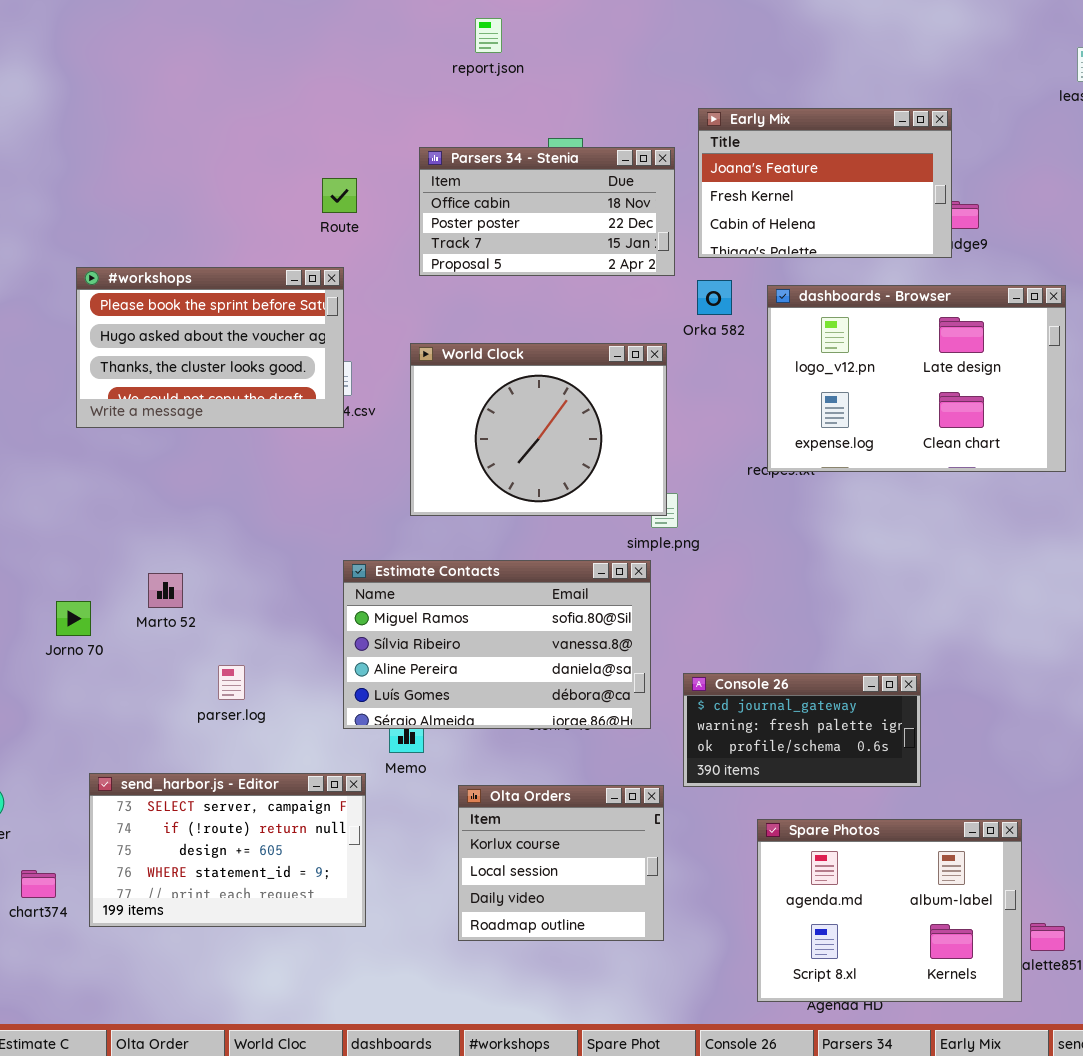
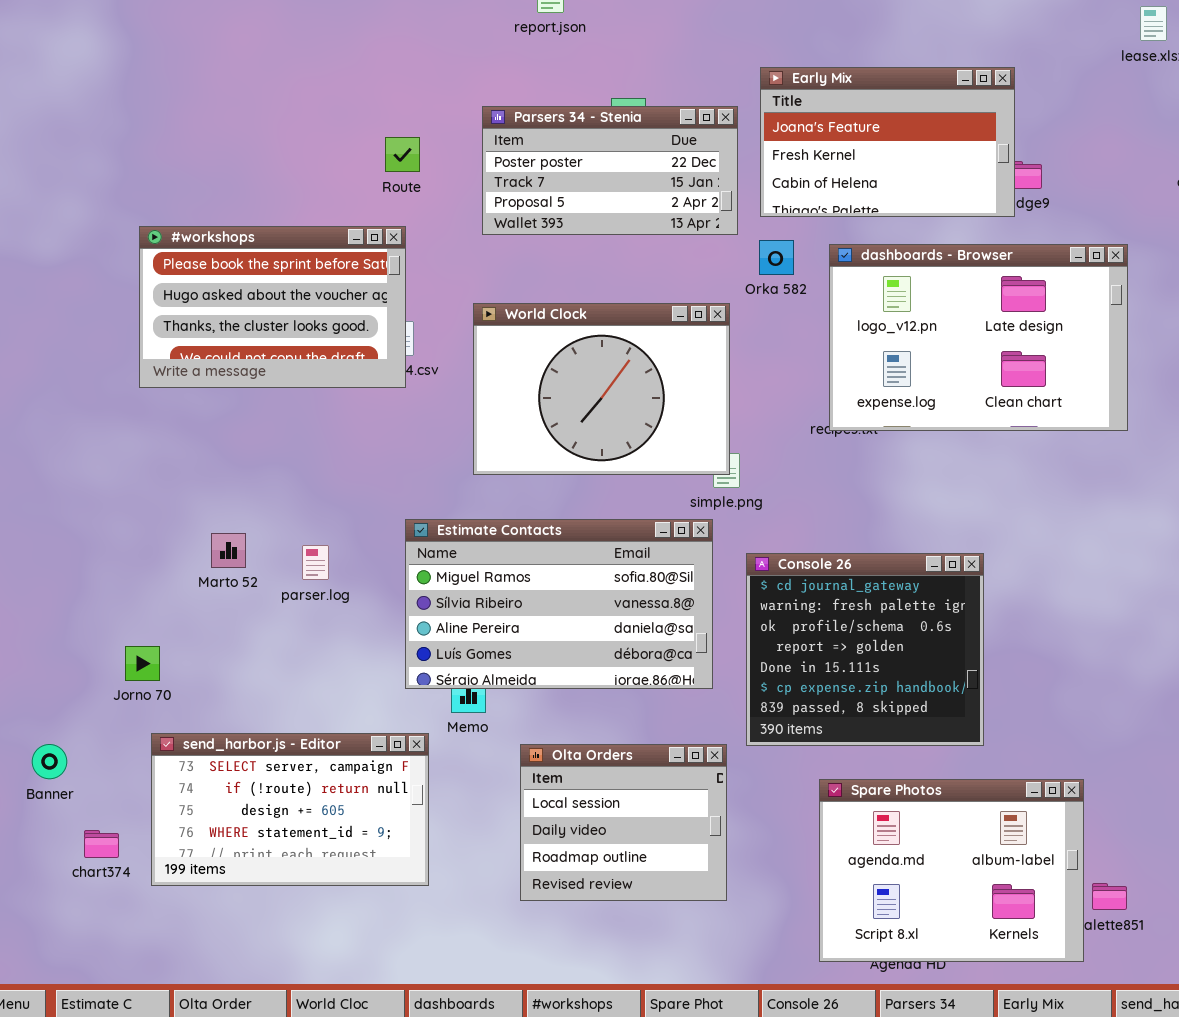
Parsers 34 - Stenia: [419,147,675,276] -> [482,106,738,235], scrolled down 1 row
Jorno 70: [56,601,91,636] -> [125,646,160,681], moved
parser.log: [218,665,245,700] -> [302,545,329,580], moved
Console 26: [683,673,921,787] -> [746,553,984,746], resized
Olta Orders: [458,785,664,941] -> [520,744,727,901], scrolled down 1 row

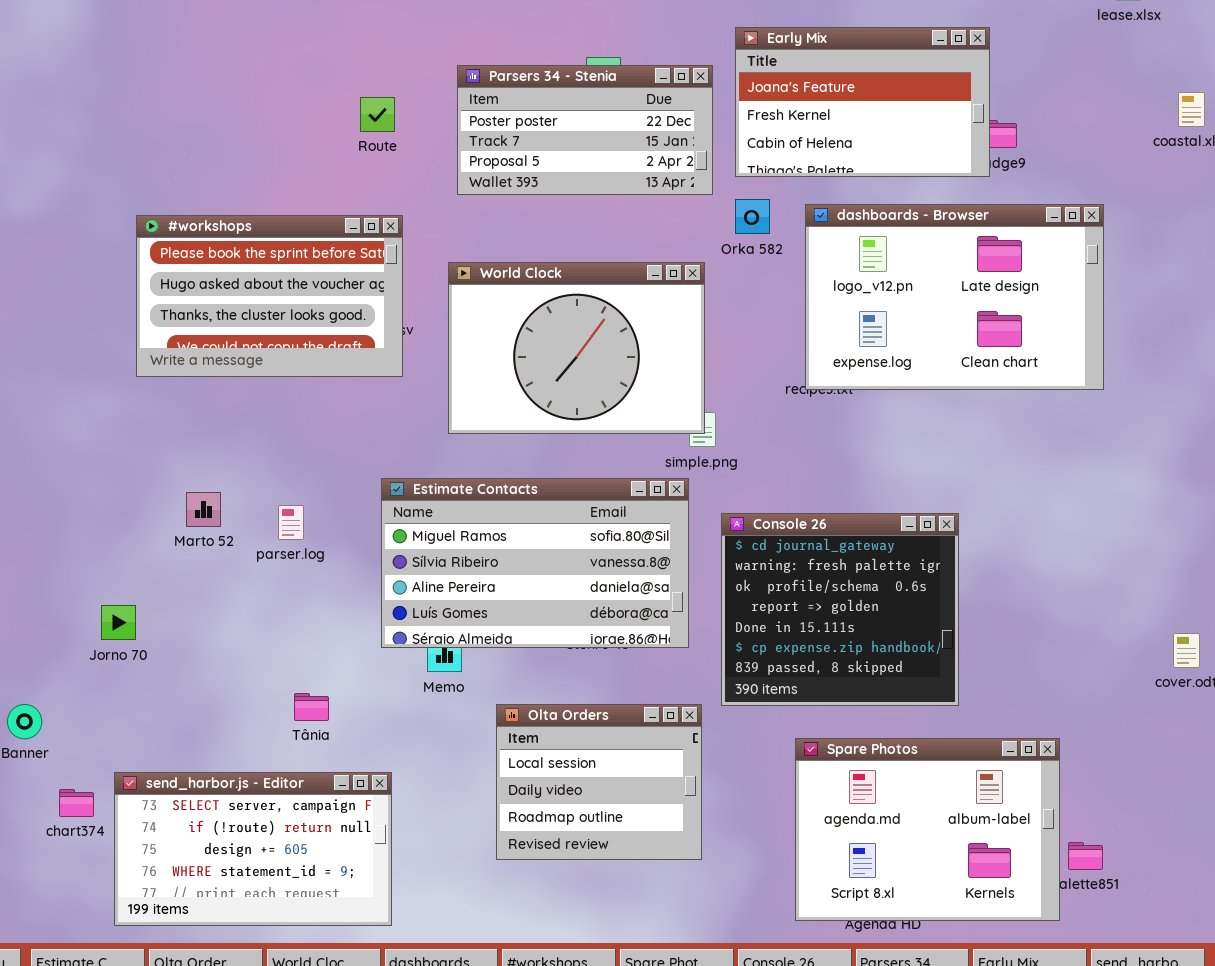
#workshops: [139,226,406,388] -> [136,215,403,377], moved
send_harbor.js - Editor: [151,733,429,886] -> [114,772,392,926], moved

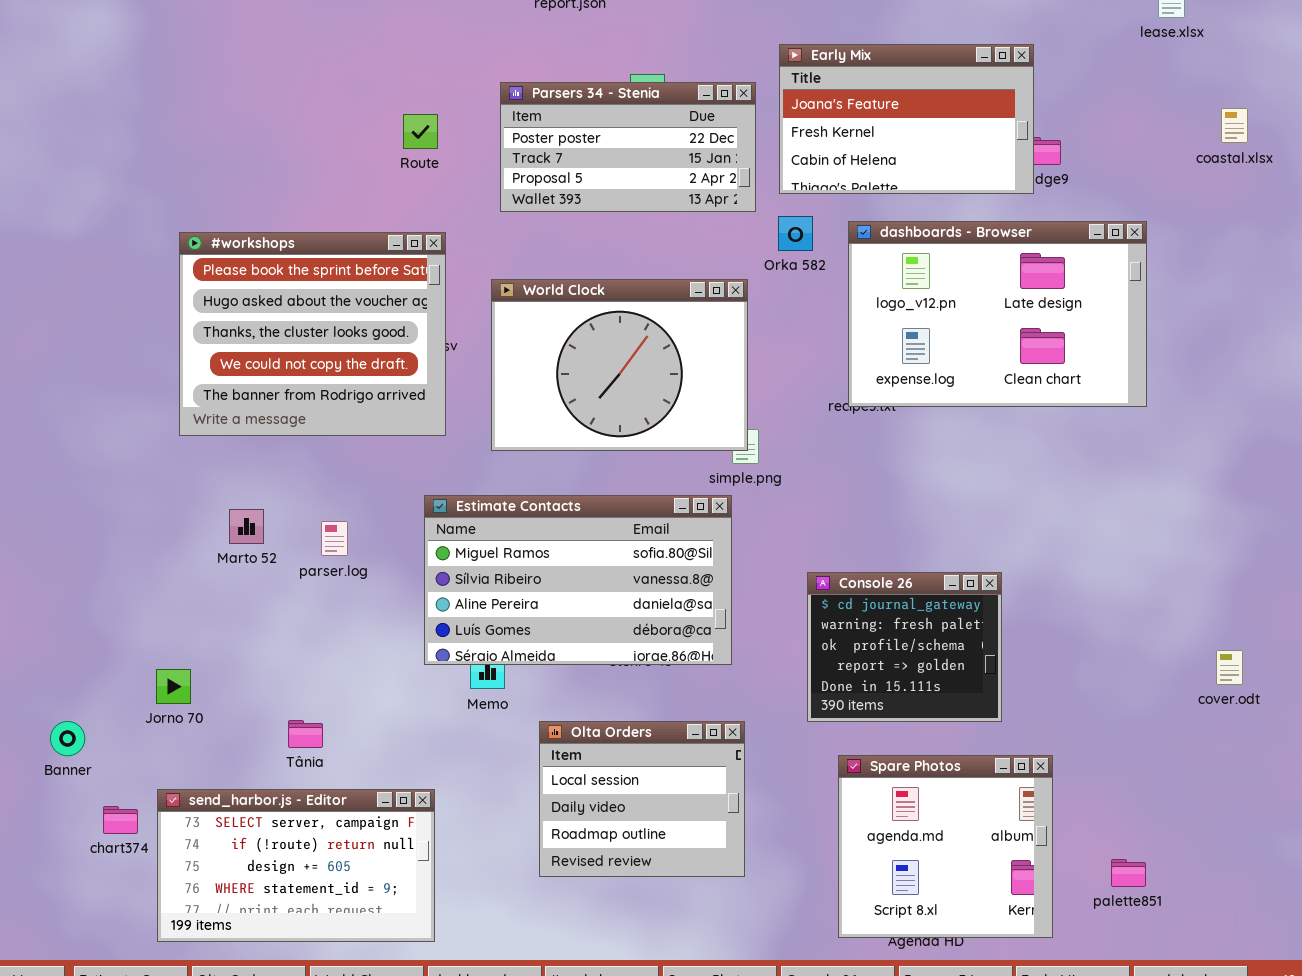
#workshops: [136,215,403,377] -> [179,232,446,436], resized
Console 26: [721,513,959,706] -> [807,572,1002,722], resized
Jorno 70: [101,605,136,640] -> [156,669,191,704], moved
Tânia: [294,693,329,721] -> [288,720,323,748], moved
Spare Photos: [795,738,1060,921] -> [838,755,1053,938], resized

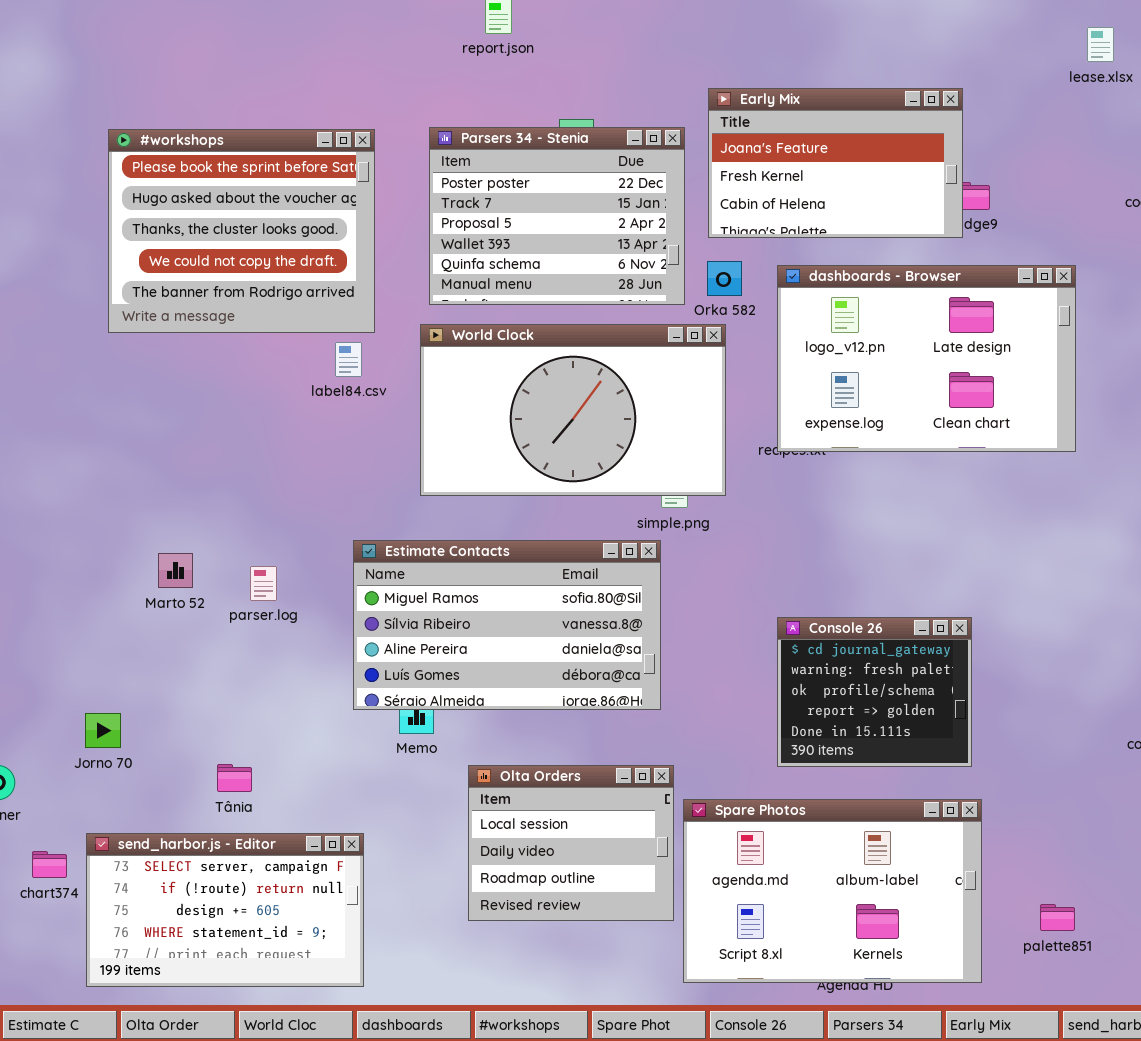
Parsers 34 - Stenia: [500,82,756,212] -> [429,127,685,305], resized
#workshops: [179,232,446,436] -> [108,129,375,333], moved
World Clock: [491,279,748,451] -> [420,324,726,496], resized
Console 26: [807,572,1002,722] -> [777,617,972,767], moved
Spare Photos: [838,755,1053,938] -> [683,799,982,983], resized

